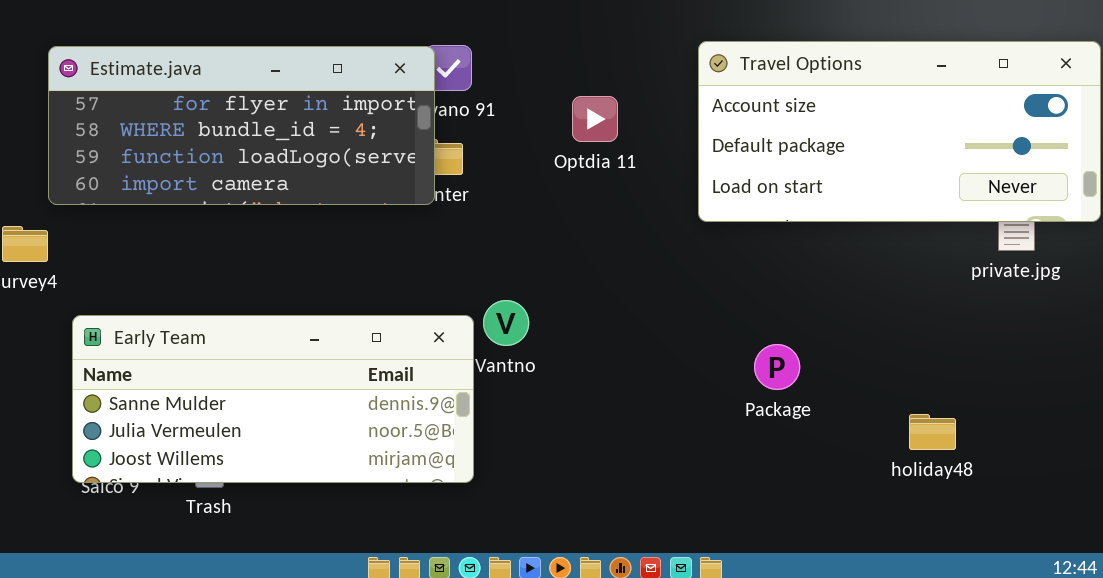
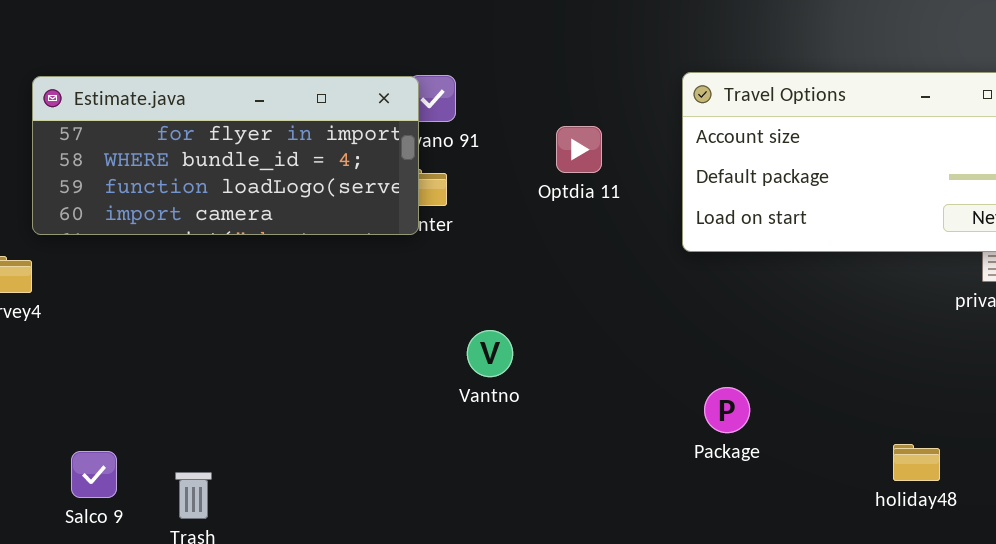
Early Team: [72,315,474,483] -> none, closed
Package: [754,344,800,390] -> [704,387,750,433], moved

